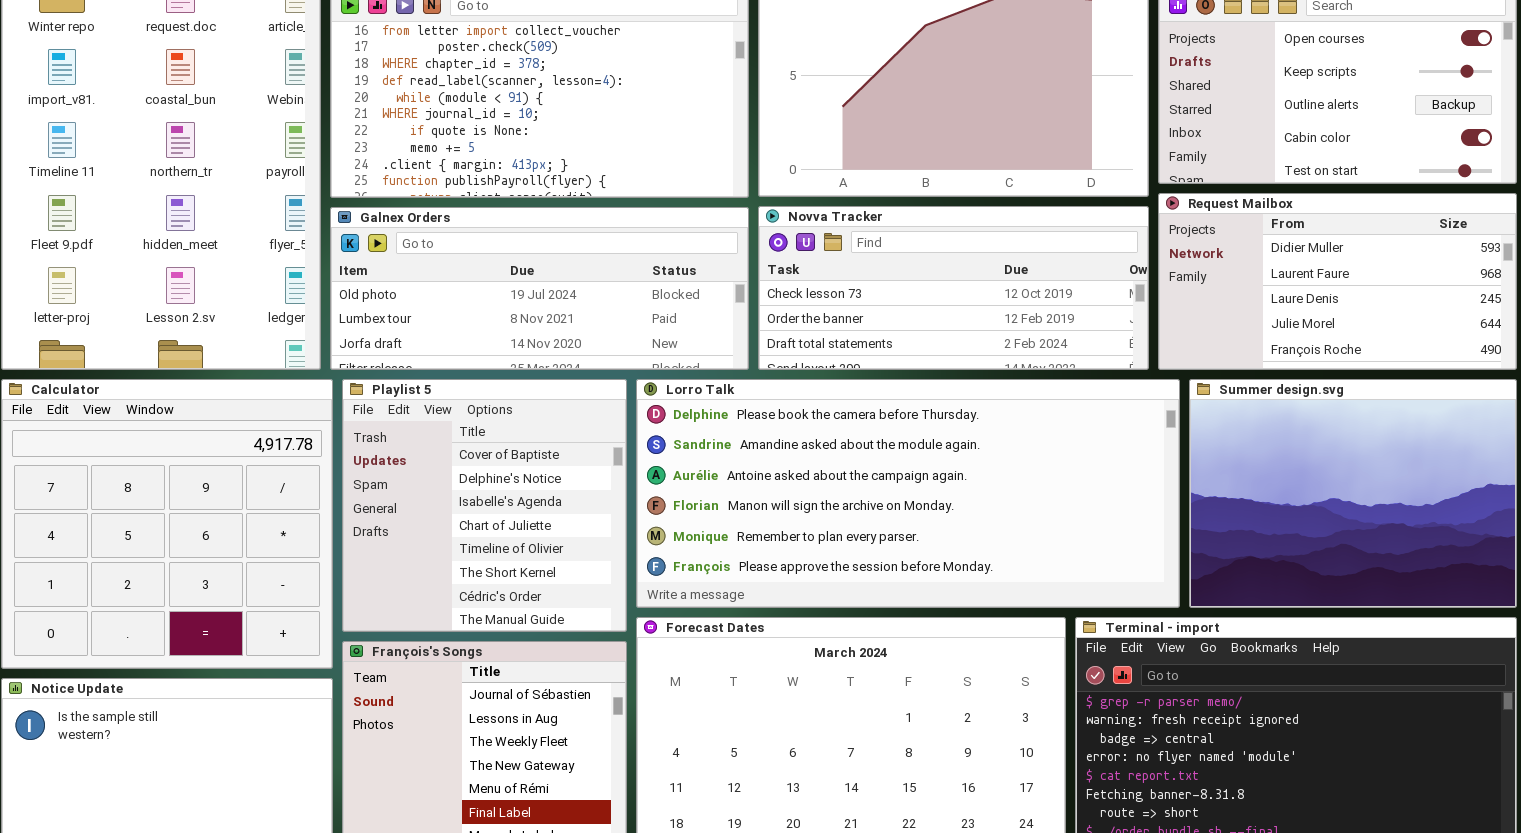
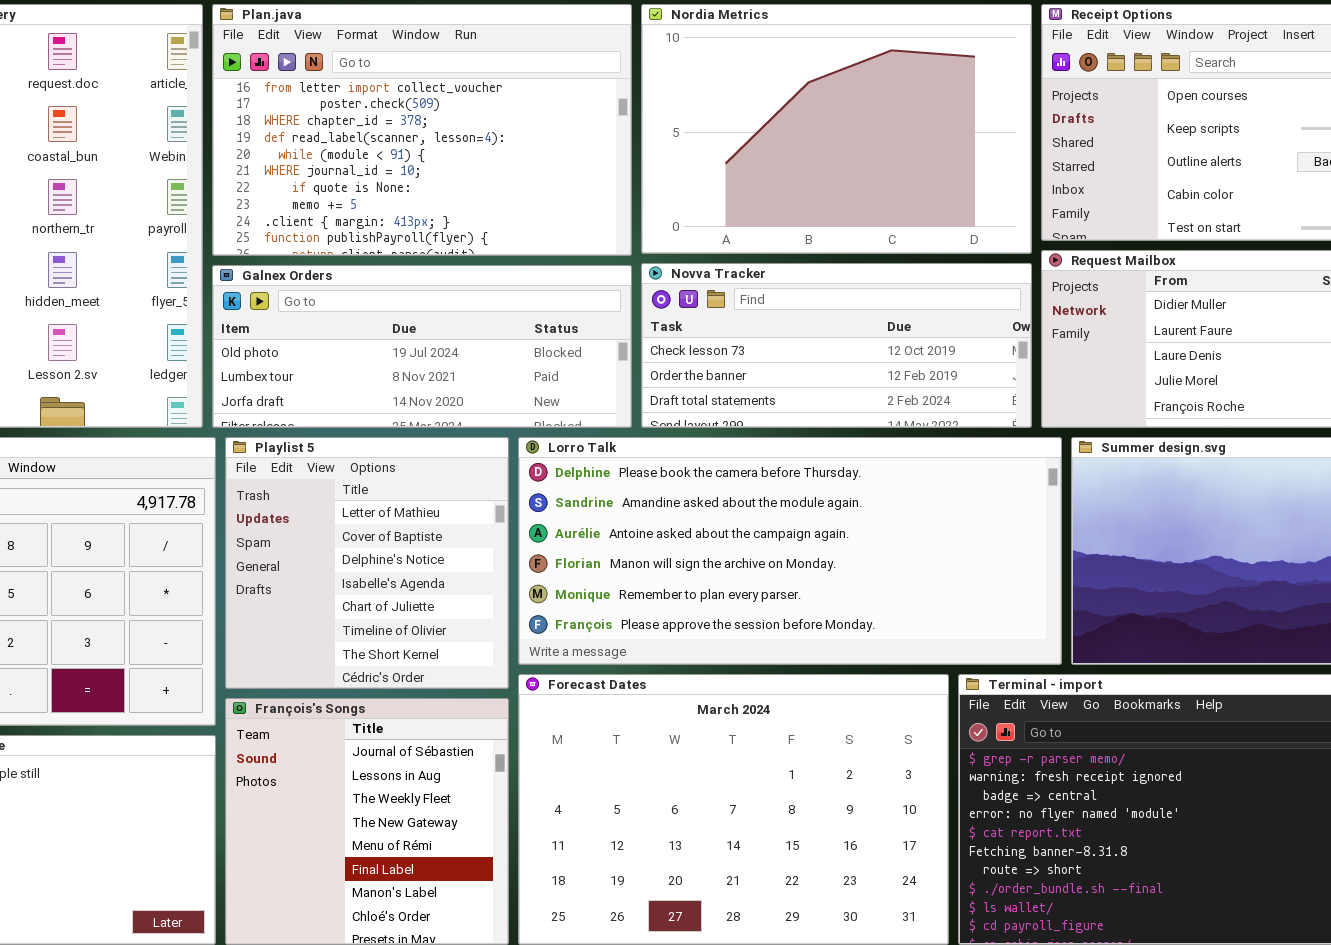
Playlist 5: [342,379,627,632] -> [225,437,509,689], scrolled up 1 row

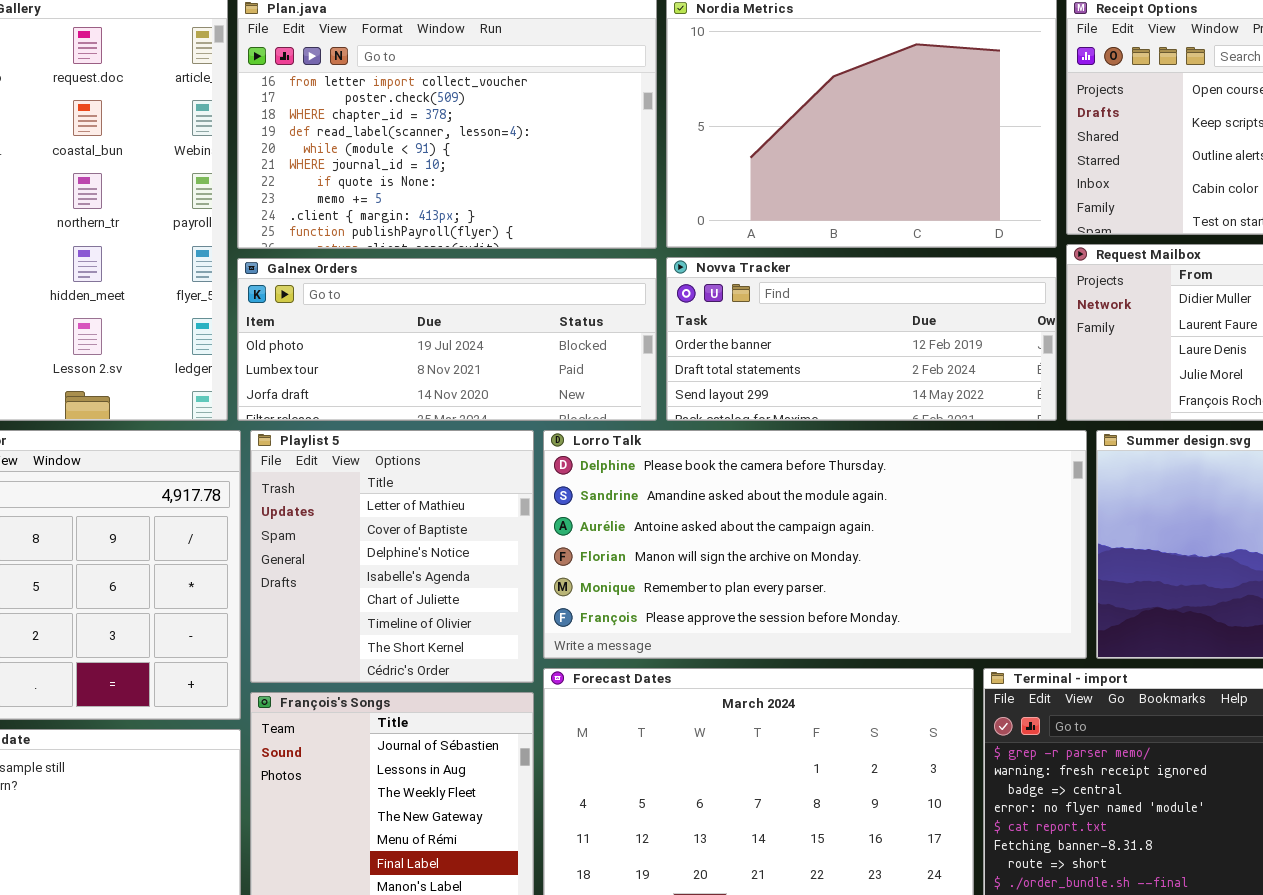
Novva Tracker: [641,263,1032,428] -> [666,257,1057,421], scrolled down 1 row

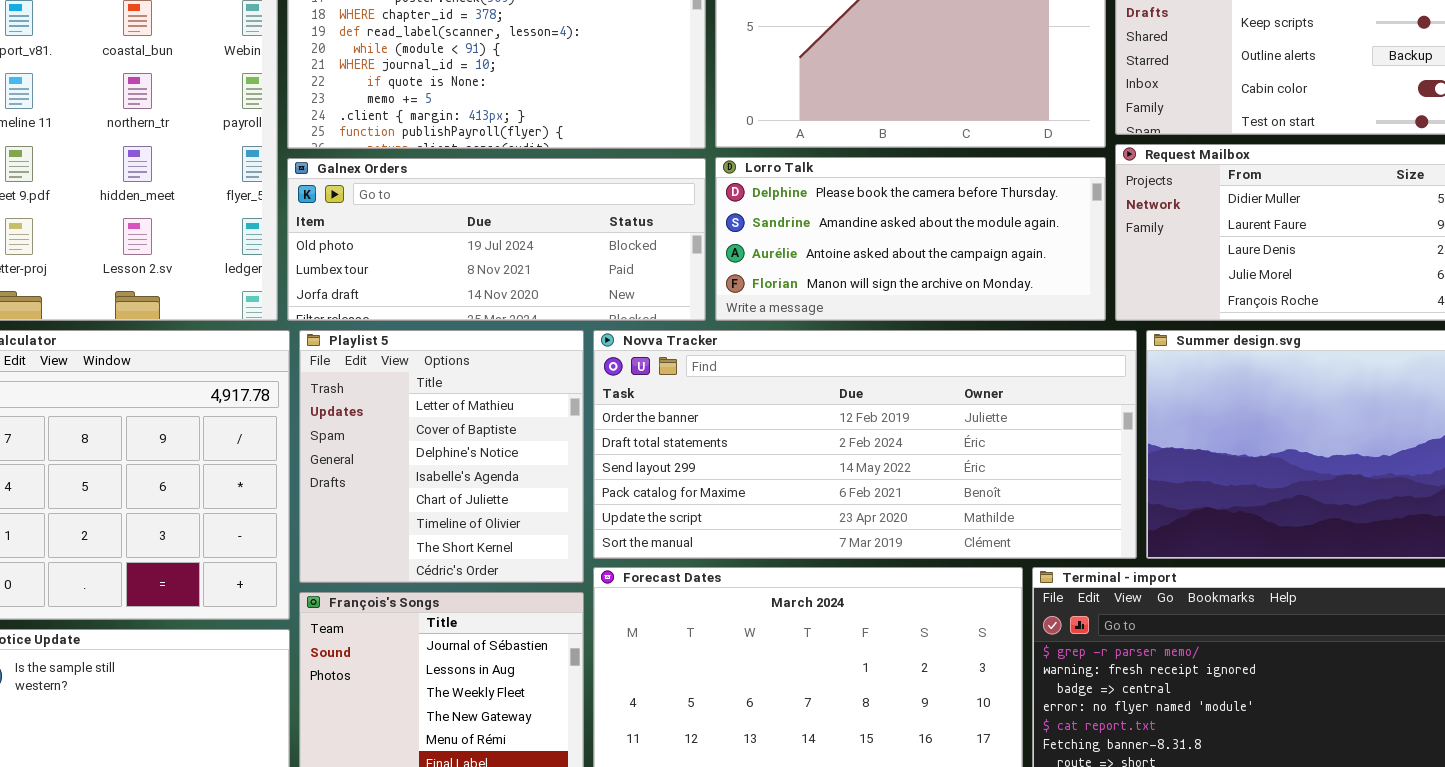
Novva Tracker: [666,257,1057,421] -> [593,330,1137,559], moved, resized
Lorro Talk: [543,430,1087,659] -> [715,157,1106,321], moved, resized

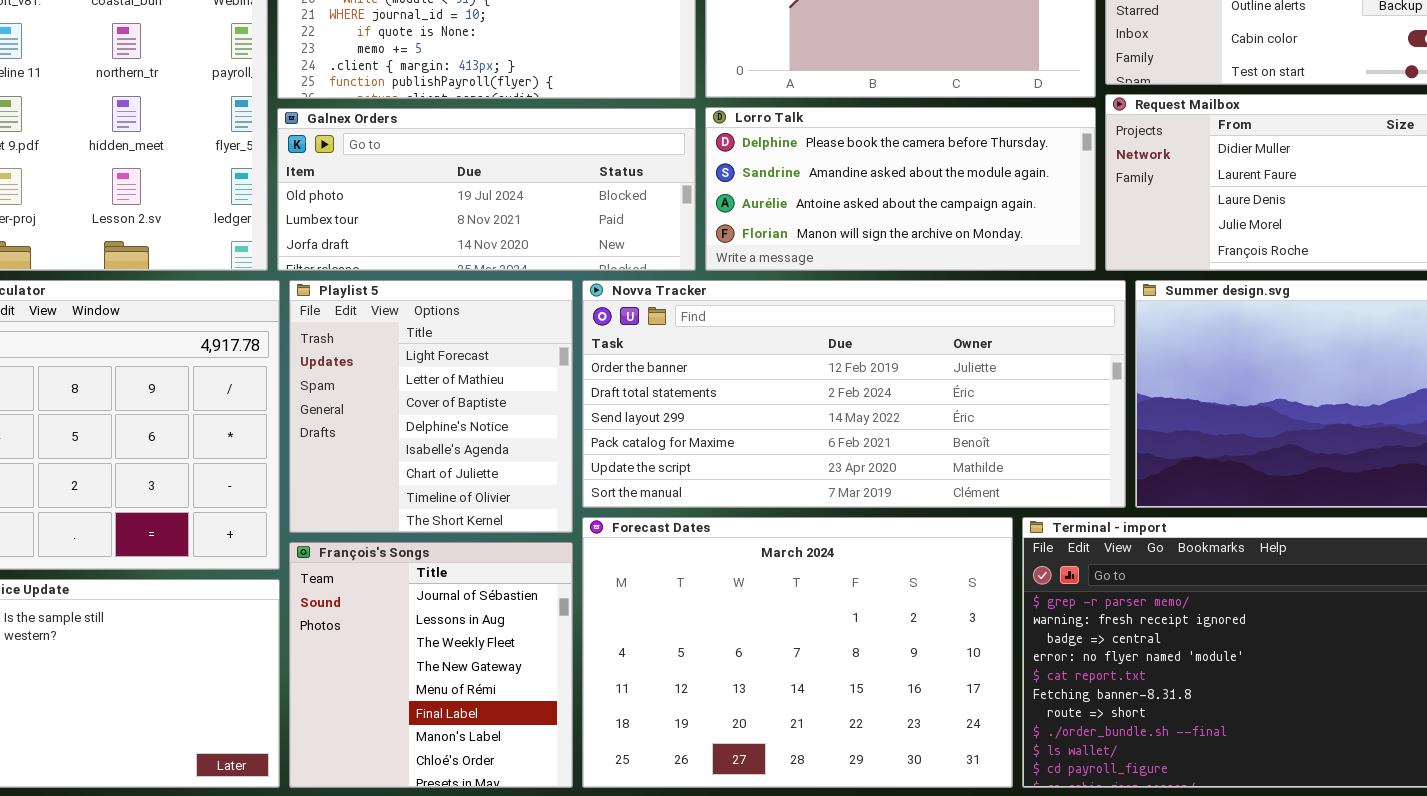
Playlist 5: [299,330,584,583] -> [289,280,573,533], scrolled up 1 row

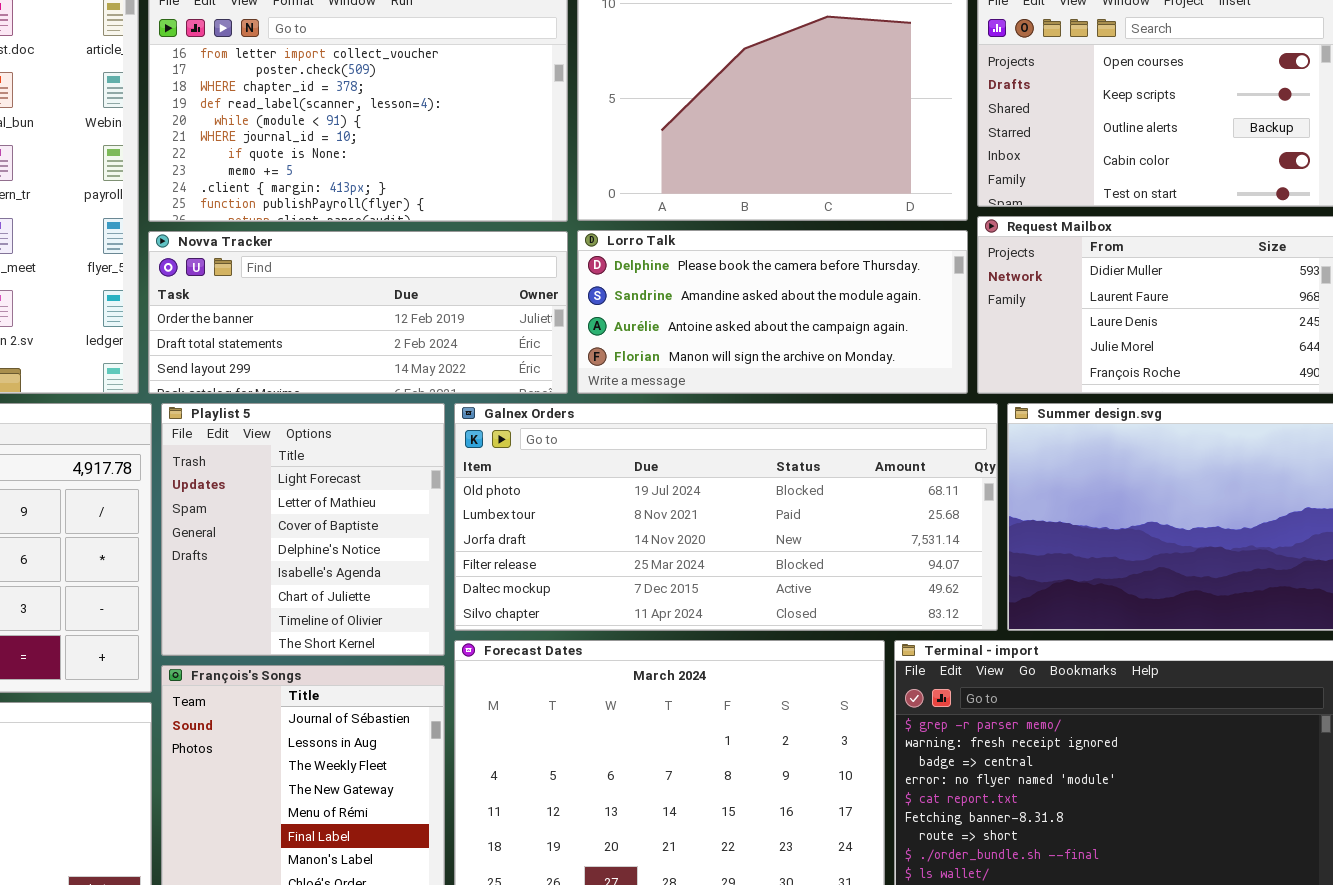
Galnex Orders: [277,108,696,271] -> [454,403,998,631], moved, resized
Novva Tracker: [582,280,1126,508] -> [148,231,568,394], moved, resized

